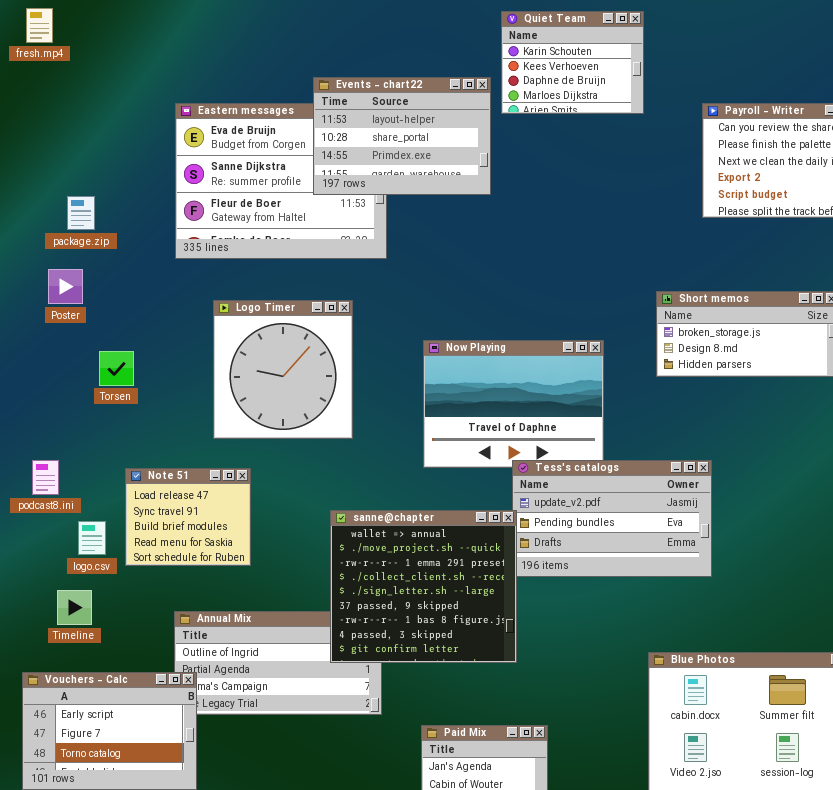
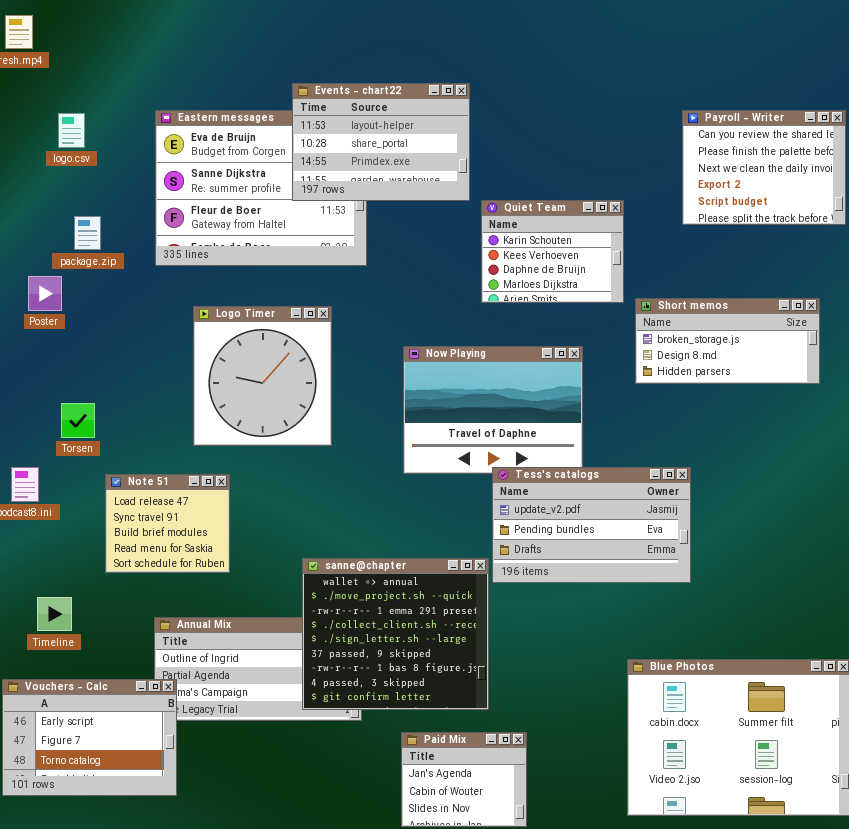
Quiet Team: [501,11,644,114] -> [481,200,624,303], moved
package.zip: [67,196,95,230] -> [74,216,101,250], moved
Torsen: [99,351,134,386] -> [61,403,95,438], moved
sanne@chapter: [330,510,517,663] -> [302,558,489,710], moved
logo.csv: [78,521,106,555] -> [58,113,85,148], moved

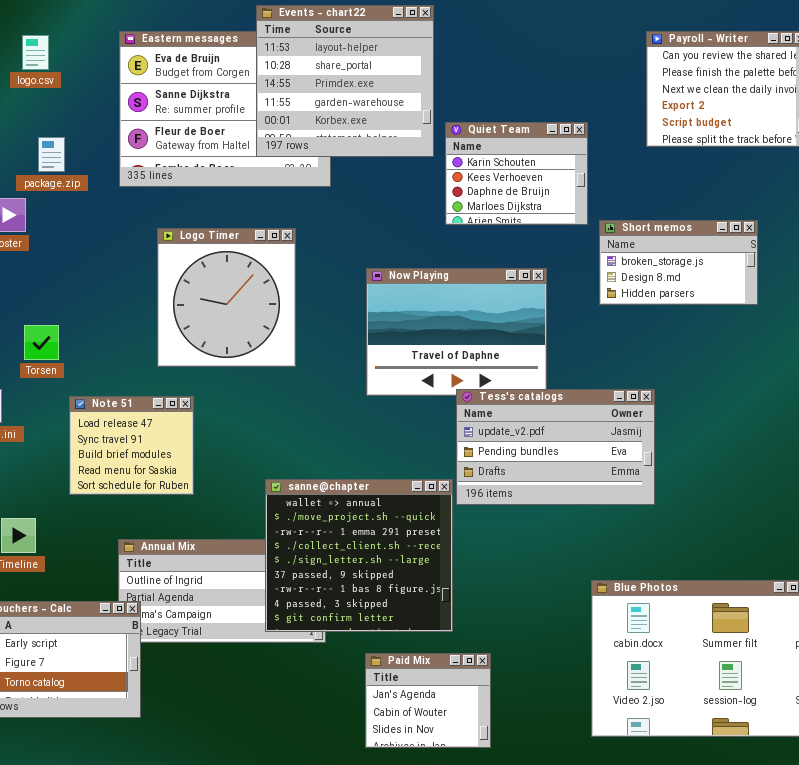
Events - chart22: [292,83,470,201] -> [256,5,434,157], resized
Short memos: [635,298,820,384] -> [599,220,758,305], resized

